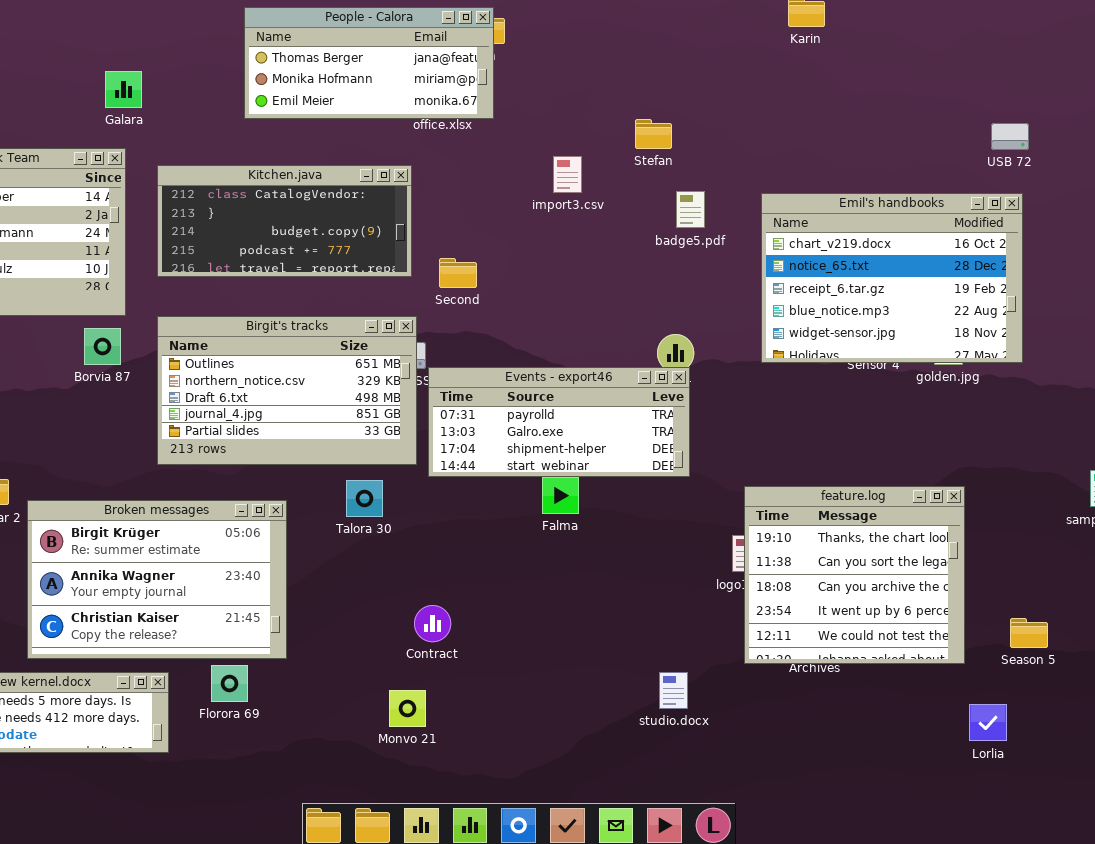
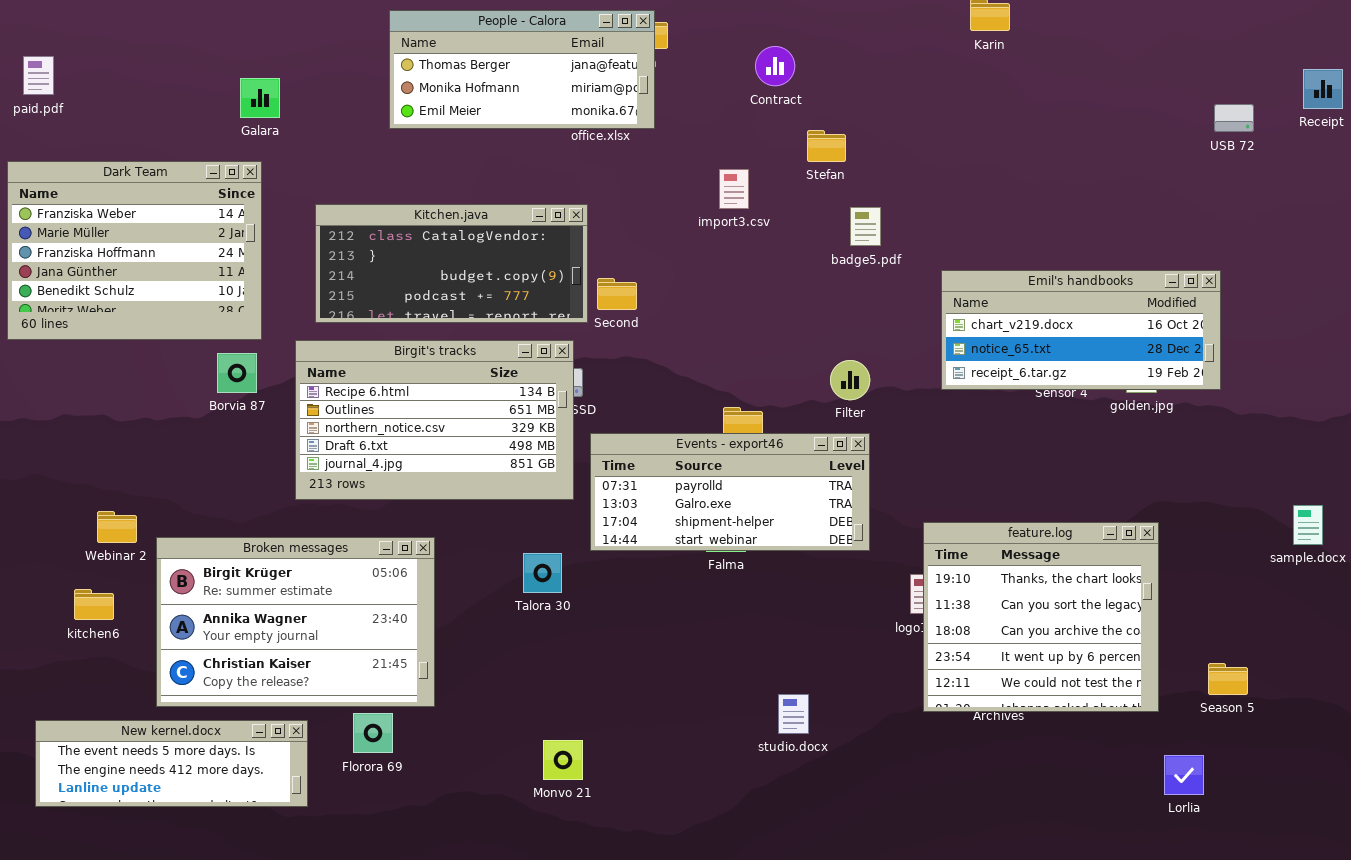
USB 72: [991,123,1029,150] -> [1214,104,1254,132], moved
Kitchen.java: [157,165,412,277] -> [315,204,588,323], moved
Emil's handbooks: [761,193,1023,363] -> [941,270,1221,390], resized
Birgit's tracks: [157,316,417,465] -> [295,340,574,500], scrolled up 1 row
Events - export46: [428,367,690,477] -> [590,433,870,551], moved
Talora 30: [346,480,383,517] -> [523,553,562,593], moved
Contract: [414,605,451,642] -> [755,46,795,86], moved
studio.docx: [659,672,688,709] -> [778,694,809,734], moved

